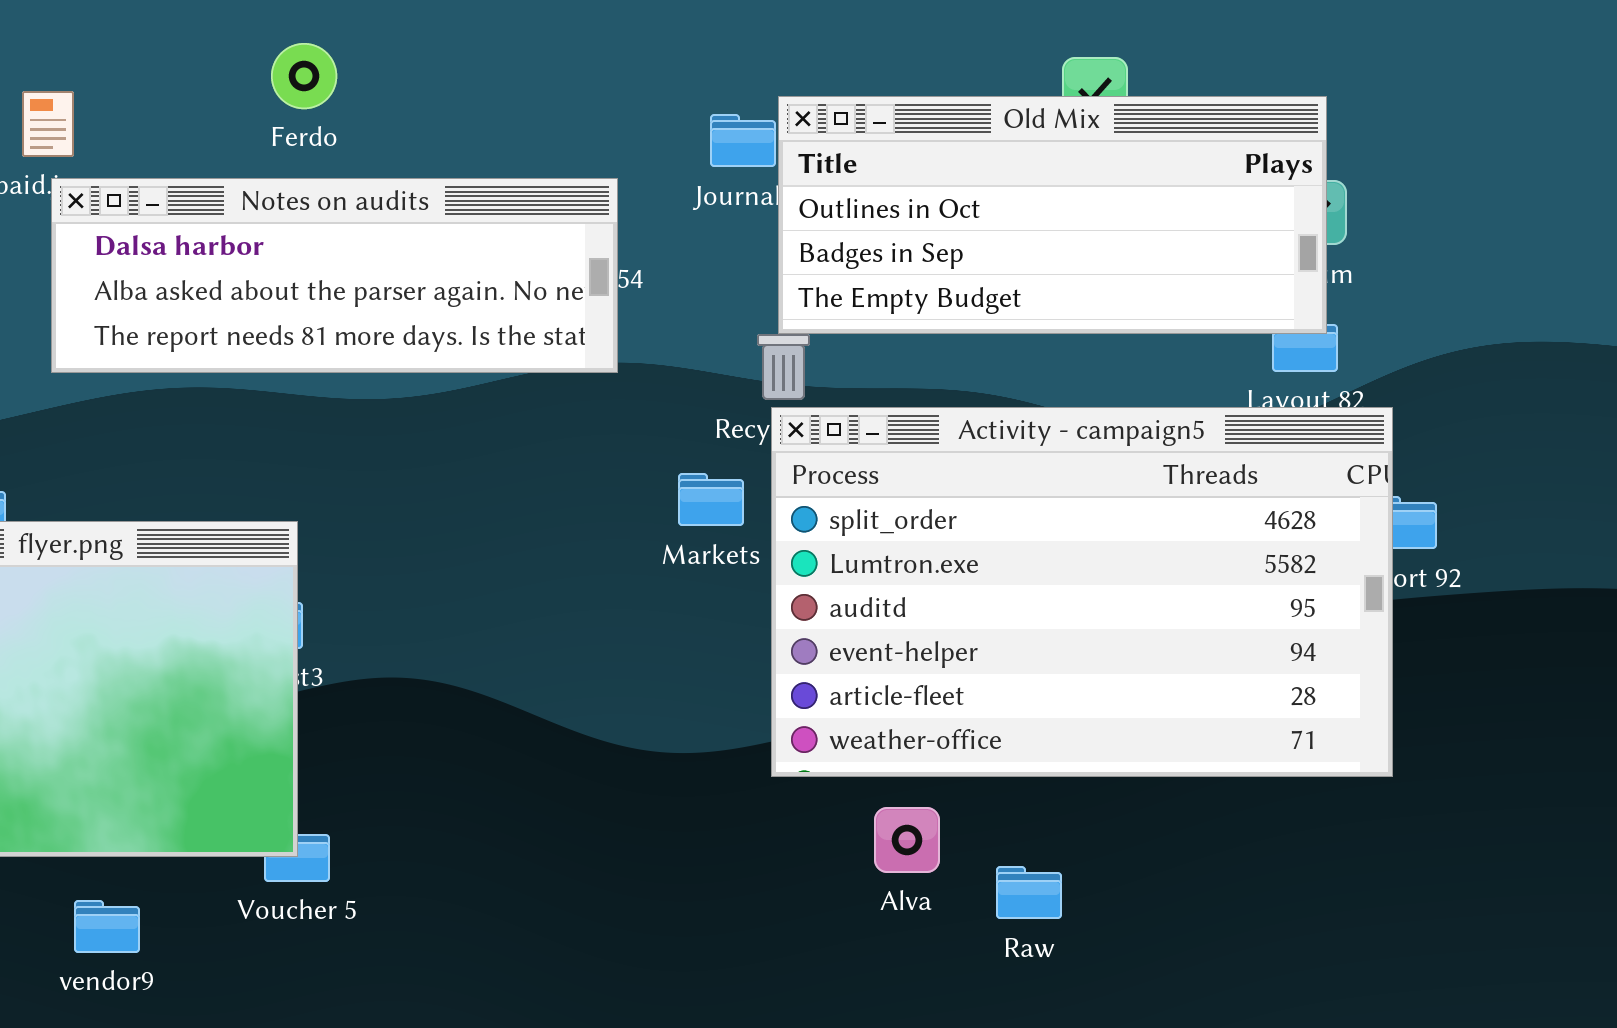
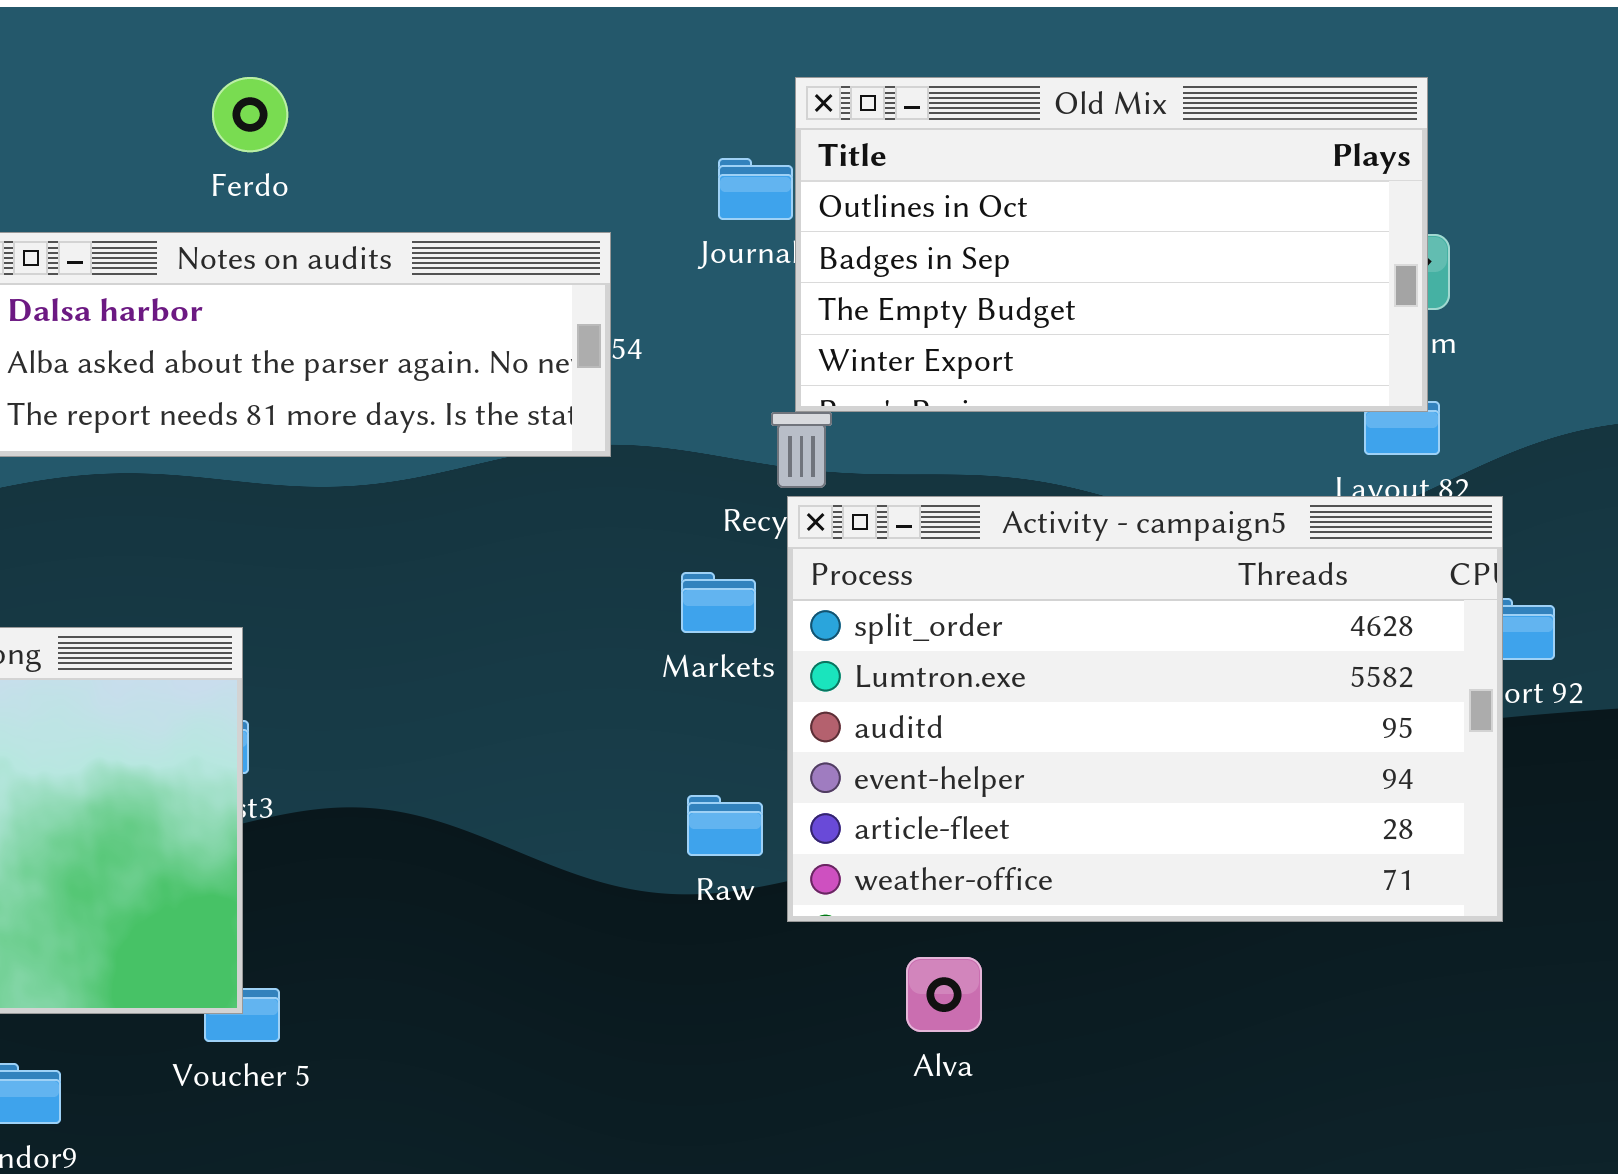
Old Mix: [778,96,1327,334] -> [795,77,1428,412], resized
Raw: [996,866,1062,919] -> [687,795,763,856], moved

